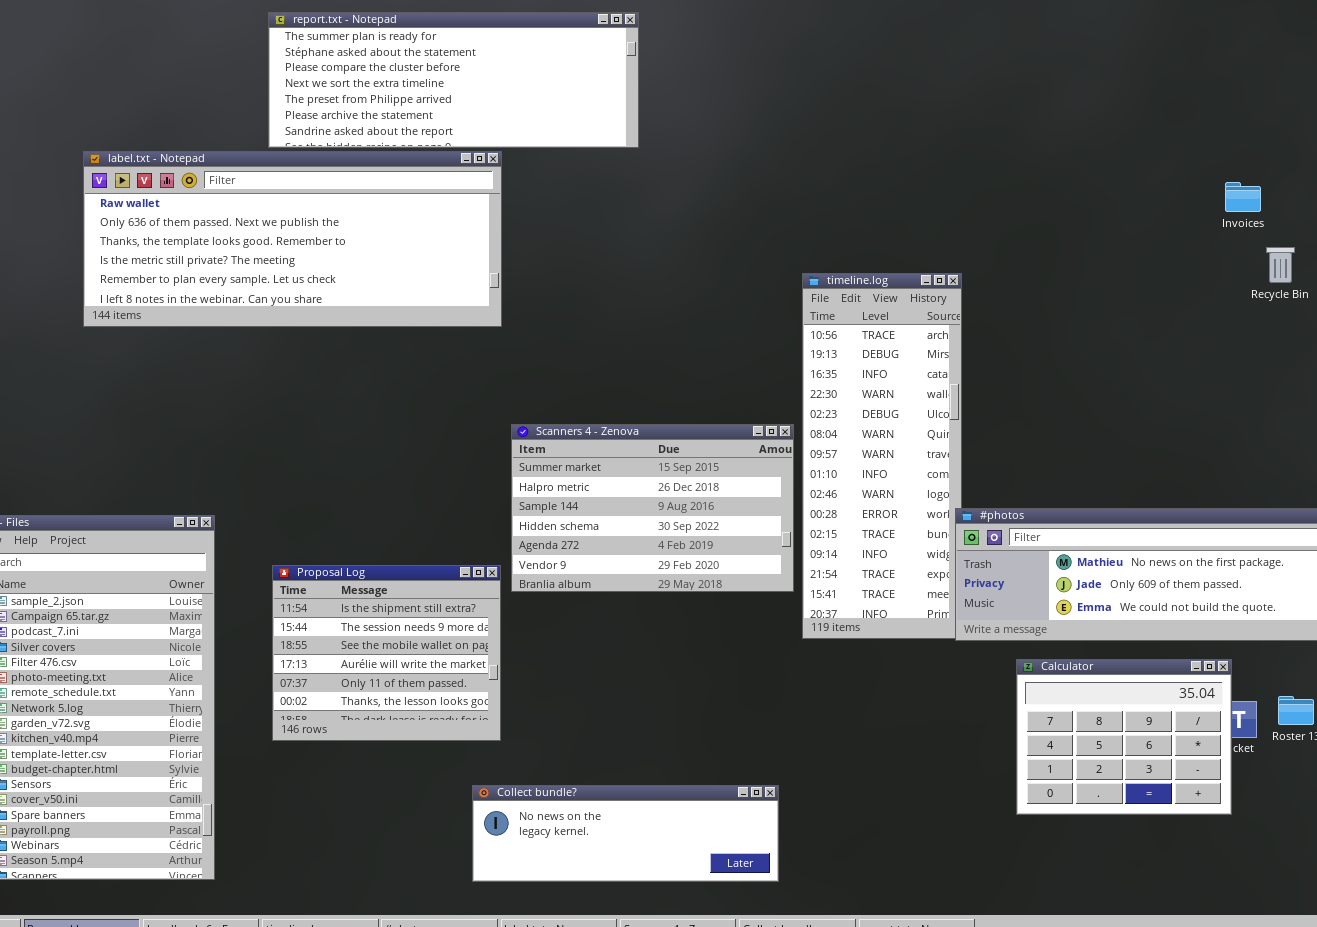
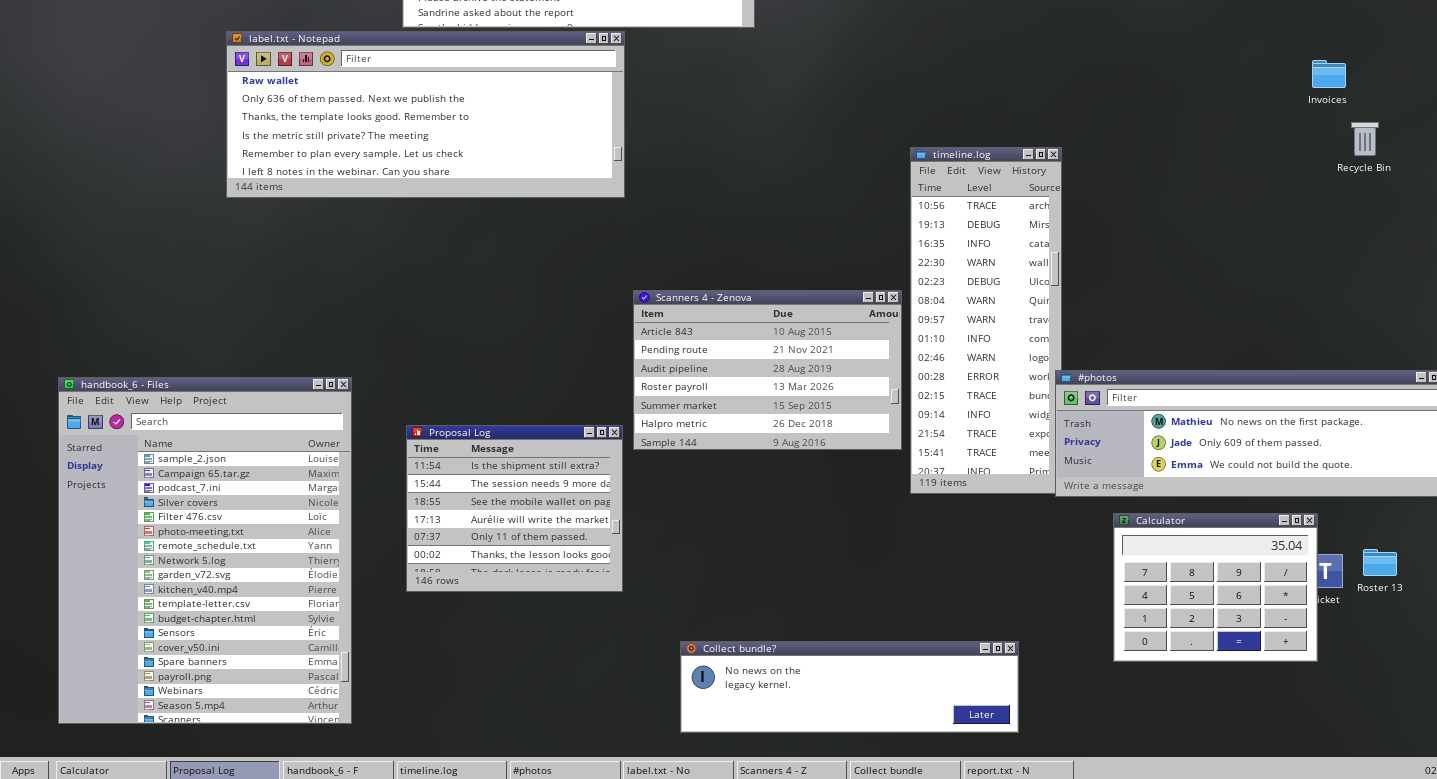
Scanners 4 - Zenova: [511,424,794,592] -> [633,290,902,450], scrolled up 4 rows
Collect bundle?: [472,785,779,882] -> [680,641,1019,733], moved, resized

